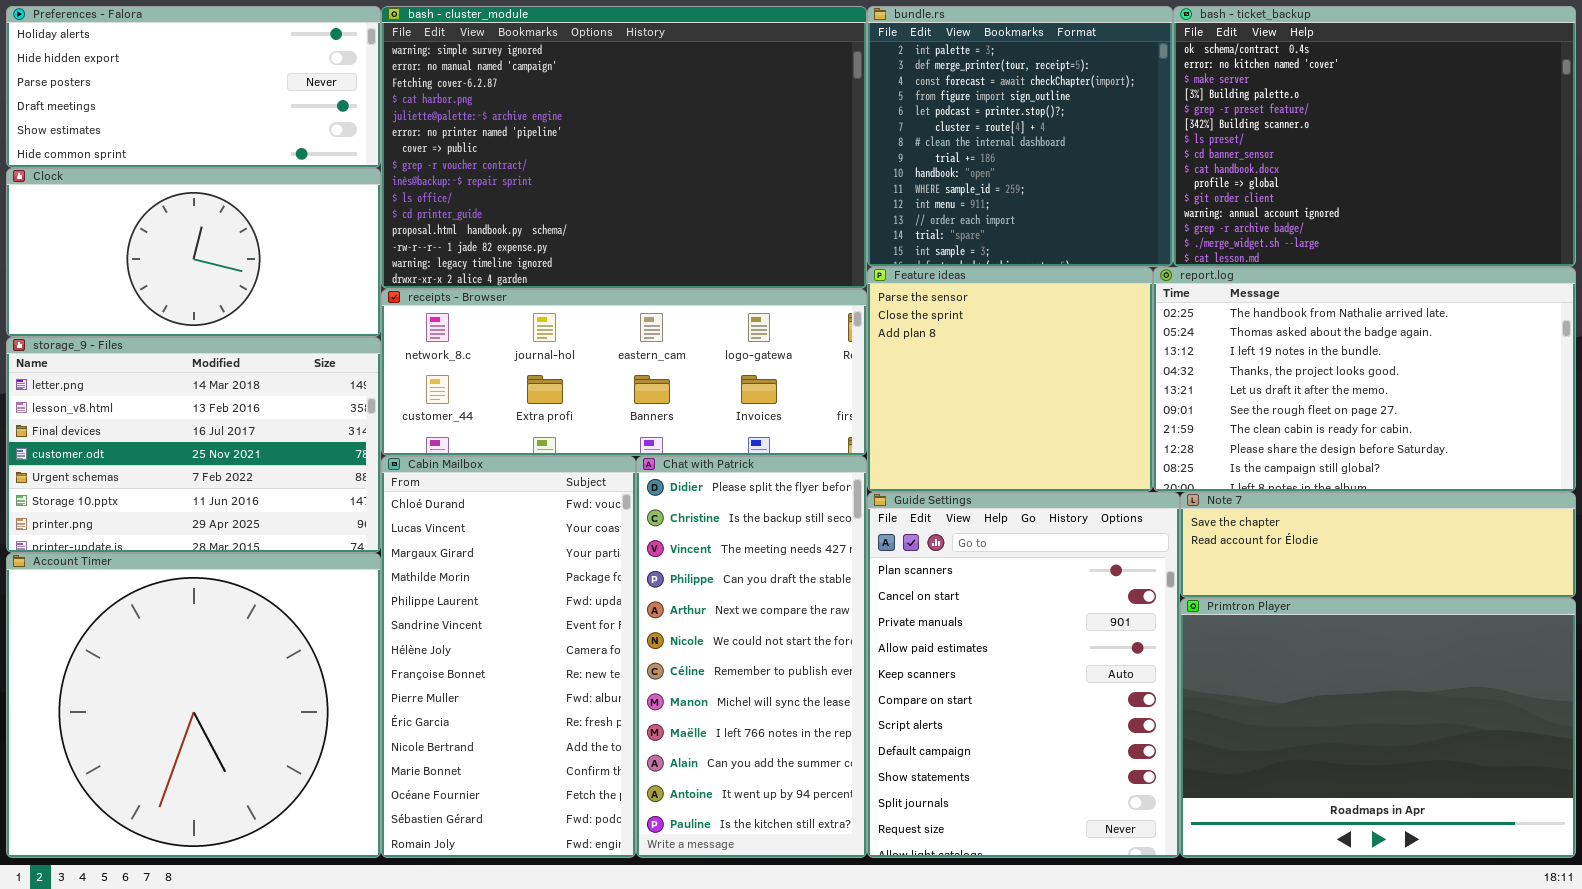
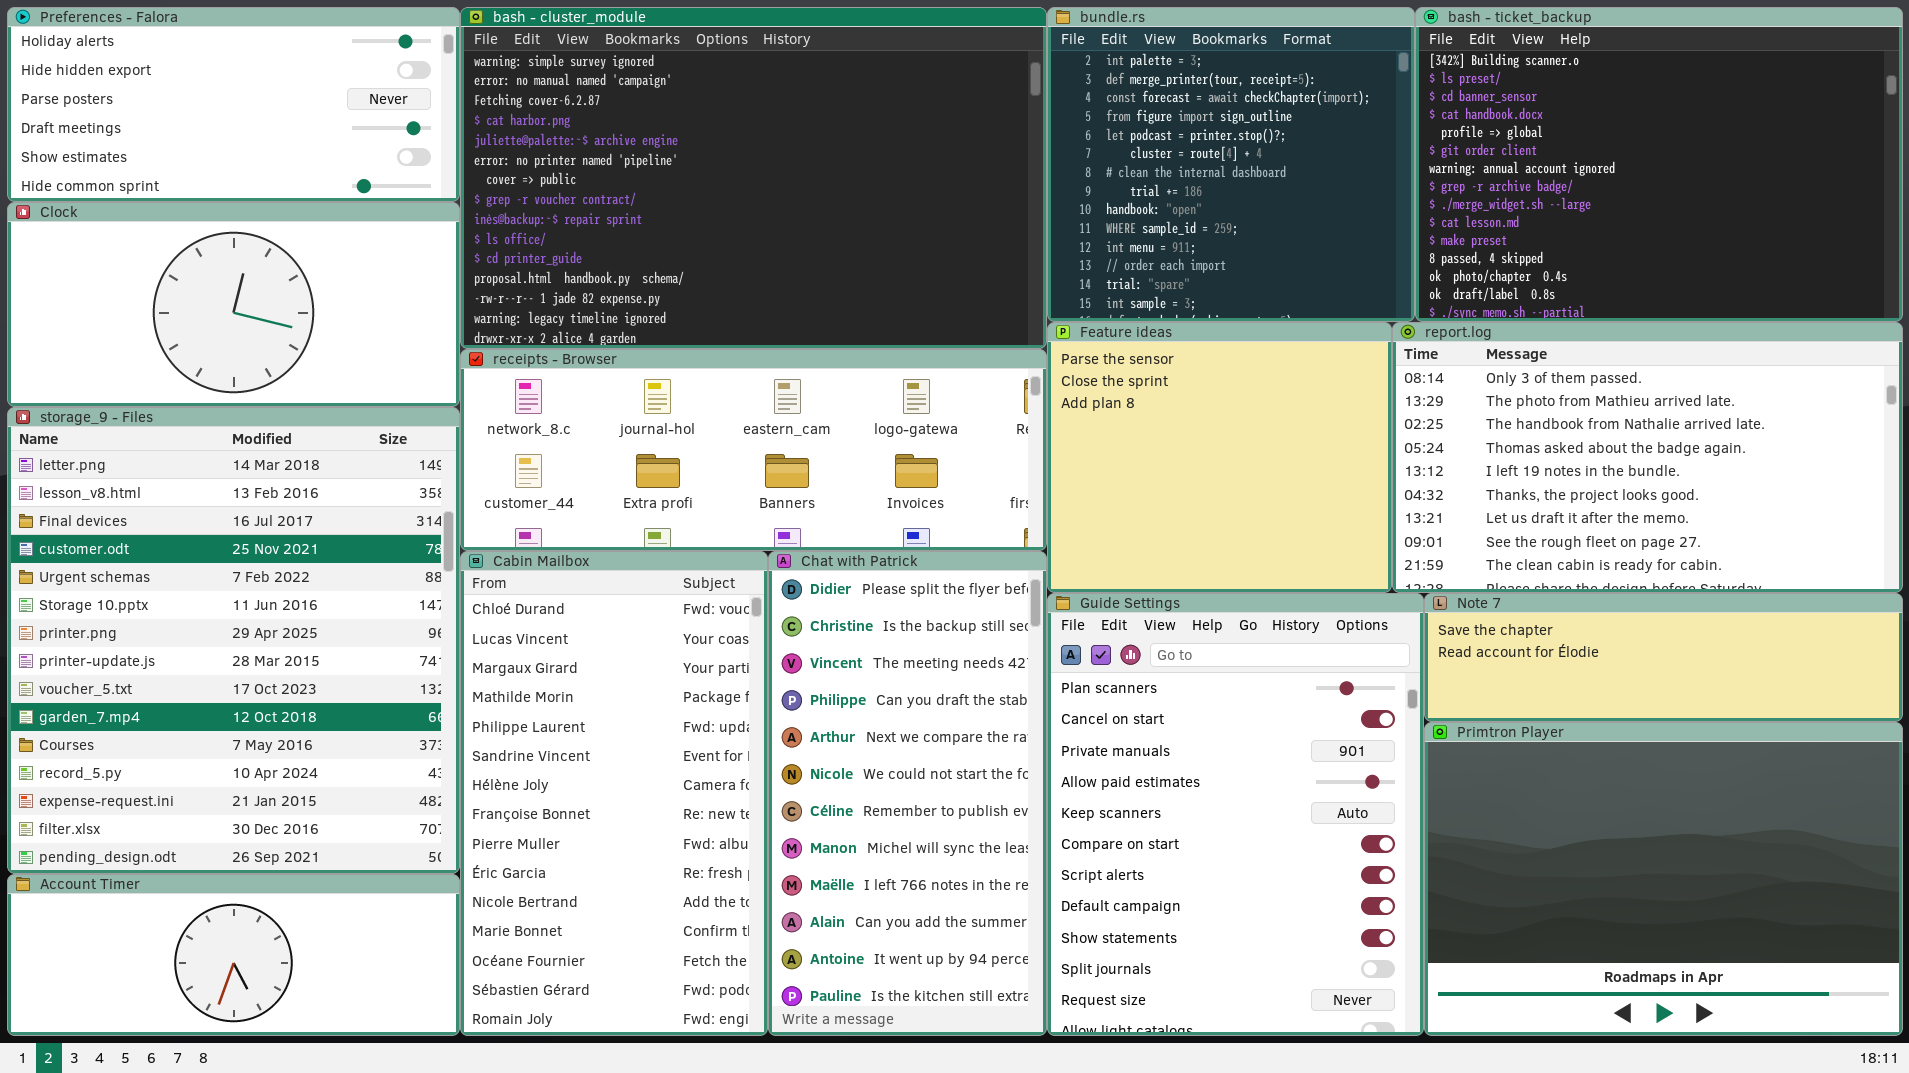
bash - ticket_backup: [1173,6,1576,267] -> [1415,7,1903,322], scrolled down 5 rows
report.log: [1153,267,1576,492] -> [1392,322,1903,593], scrolled up 2 rows
storage_9 - Files: [6,337,381,553] -> [7,407,460,874], resized
Account Timer: [6,553,381,858] -> [7,874,460,1036], resized

